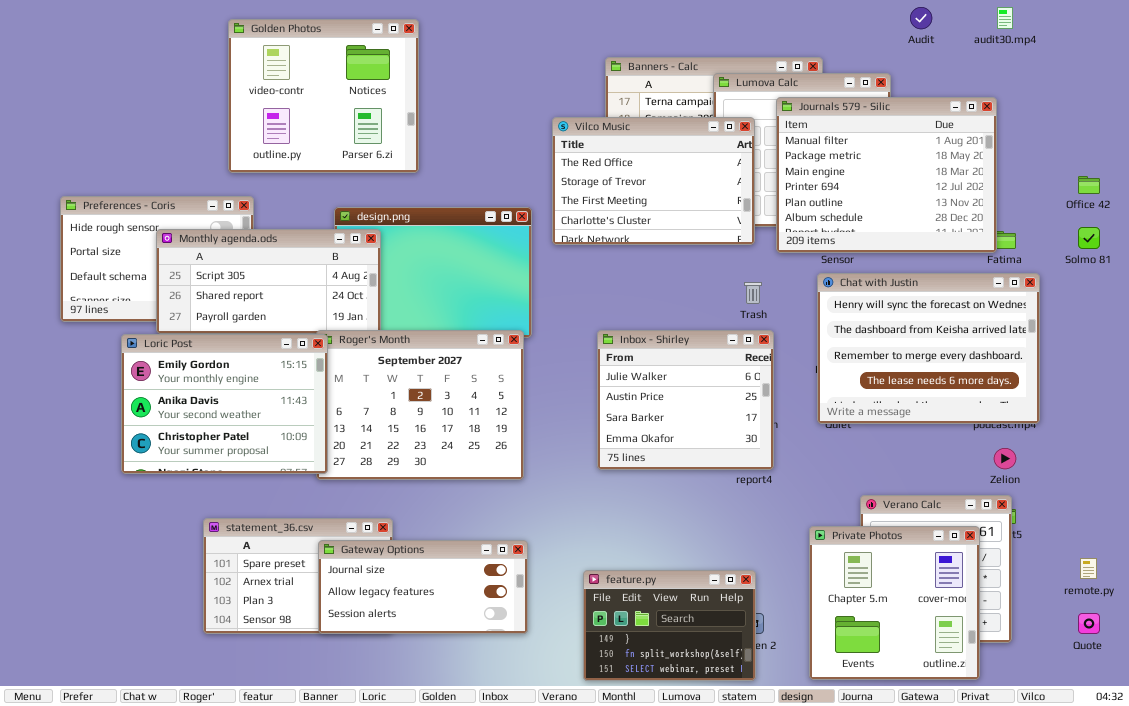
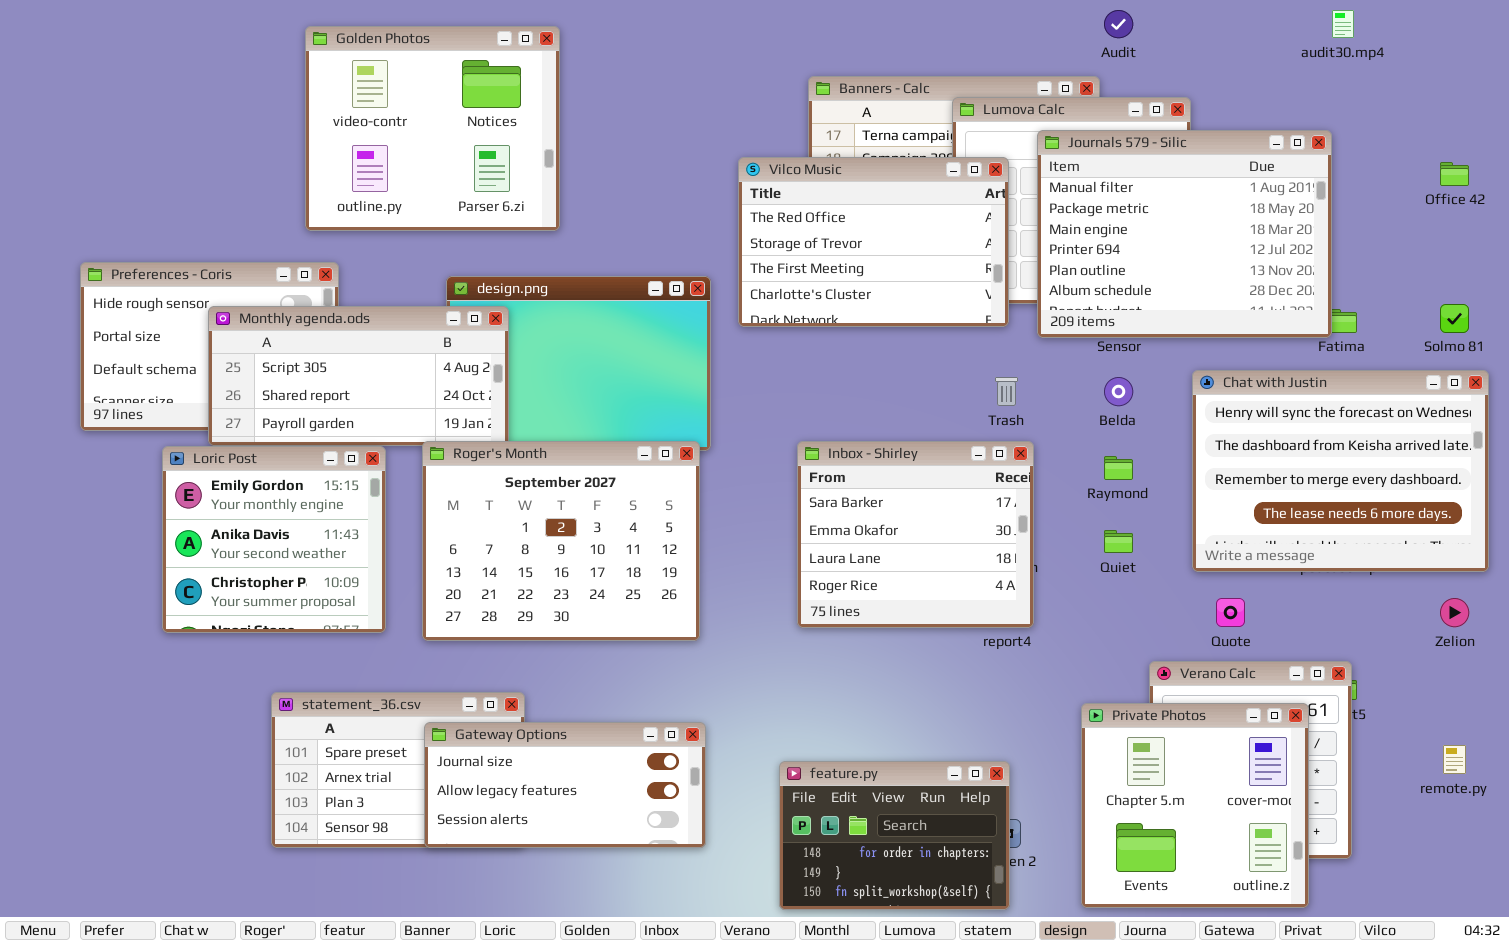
Audit: [910,7,932,29] -> [1104,10,1133,38], moved
Office 42: [1078,176,1100,194] -> [1440,162,1469,186], moved
Chat with Justin: [817,273,1040,424] -> [1192,370,1489,572], moved
Inbox - Shirley: [597,330,774,470] -> [797,441,1034,628], scrolled down 2 rows
Loric Post: [121,334,328,474] -> [162,446,386,633], resized
Zelion: [994,448,1016,469] -> [1440,598,1469,627], moved
feature.py: [583,570,756,681] -> [779,761,1010,910], scrolled up 1 row
Quote: [1078,613,1100,634] -> [1216,598,1245,627], moved

